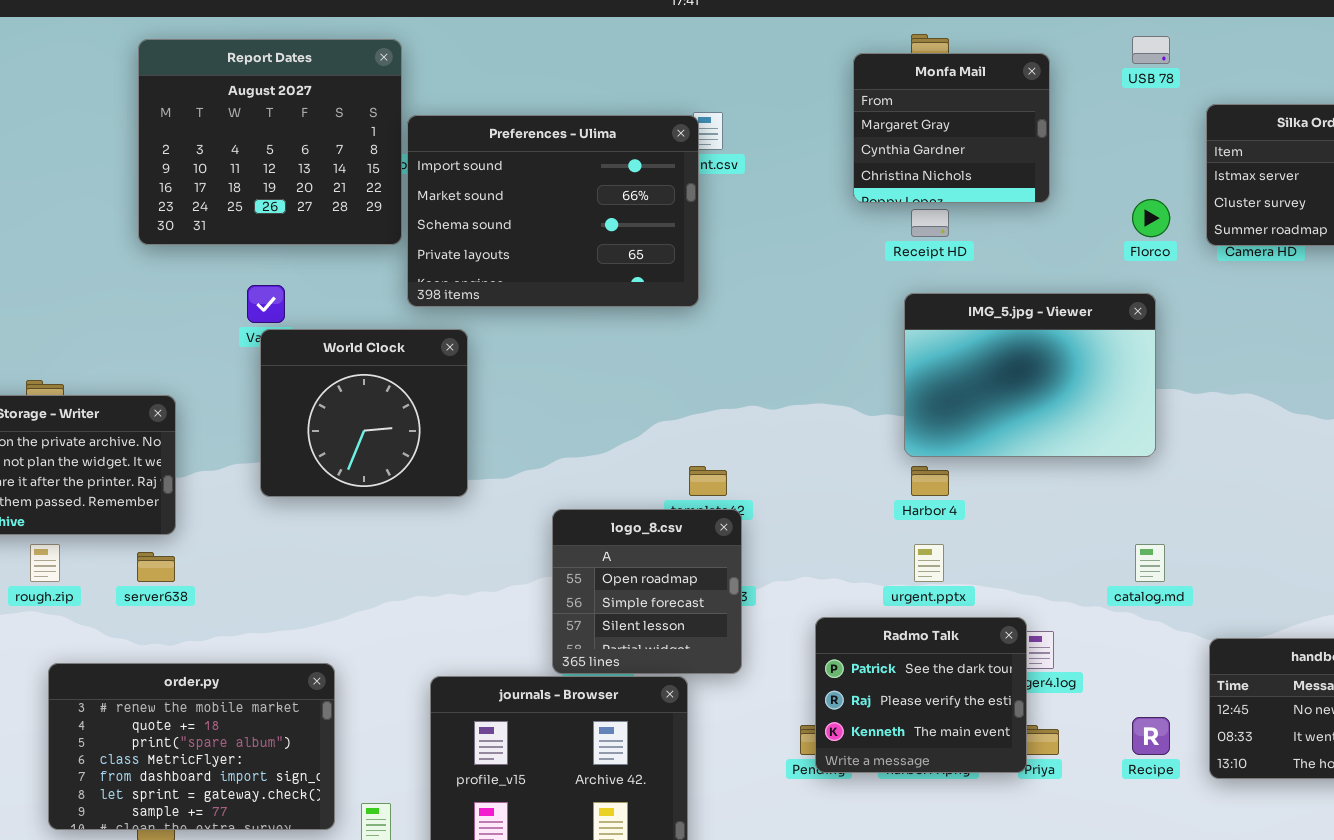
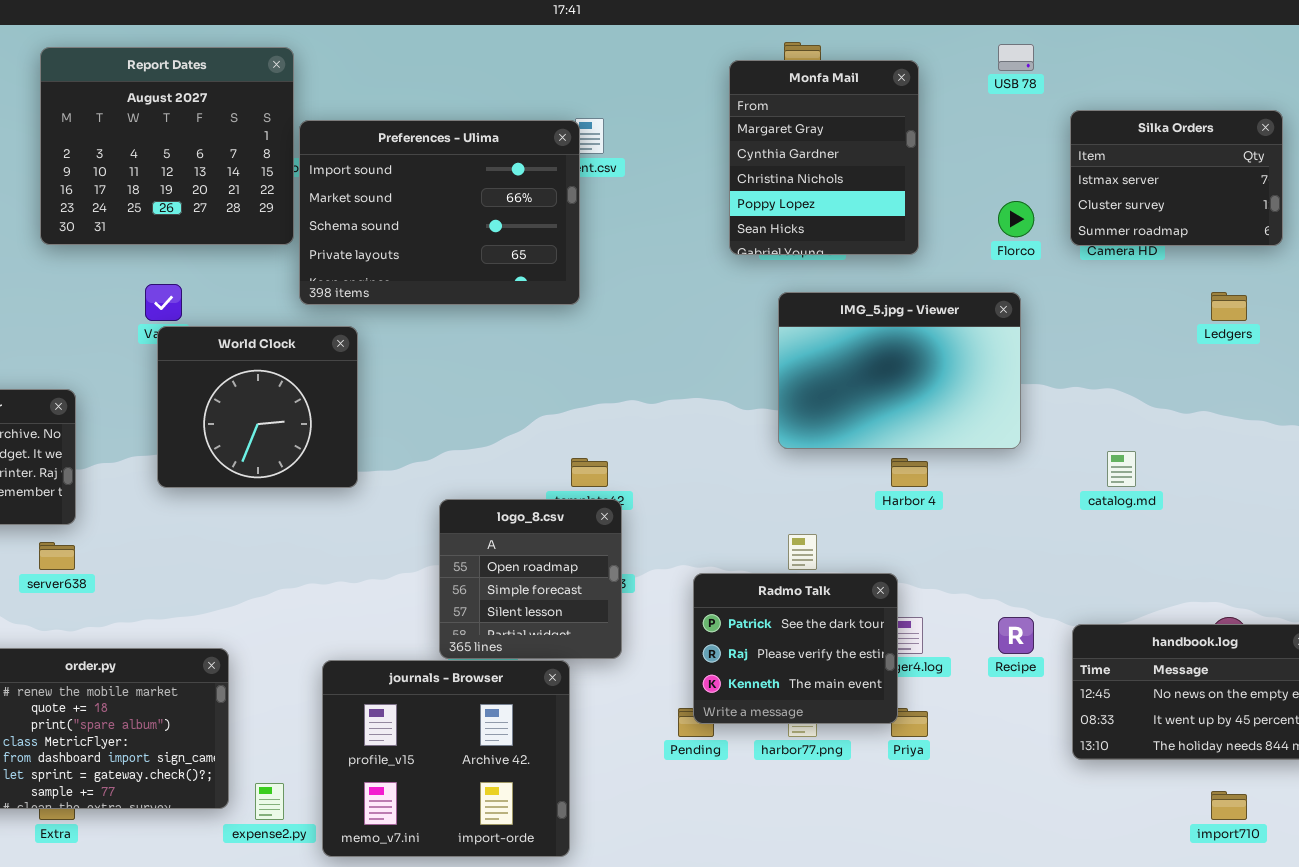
Monfa Mail: [853,53,1050,203] -> [729,60,919,255], resized
Harbor 4: [911,466,949,496] -> [891,458,928,487], moved
catalog.md: [1135,544,1165,582] -> [1107,451,1136,487], moved
Radmo Talk: [815,617,1027,773] -> [693,573,898,724], moved
Recipe: [1132,717,1170,755] -> [998,617,1034,654], moved

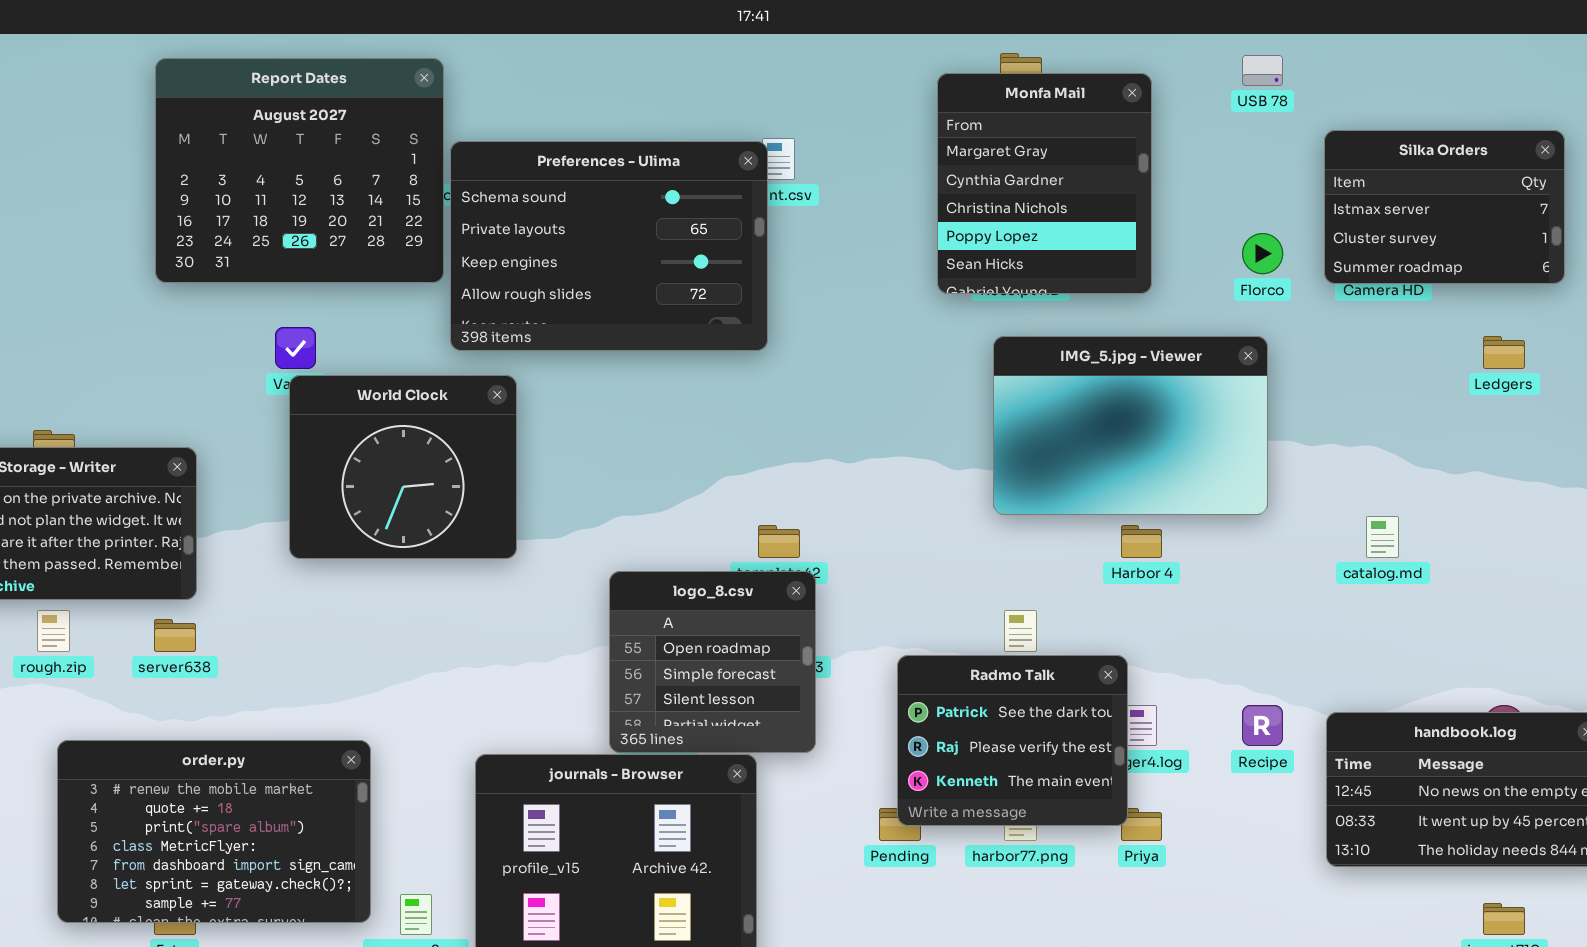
Preferences - Ulima: [299,120,580,305] -> [450,141,768,351], scrolled down 2 rows

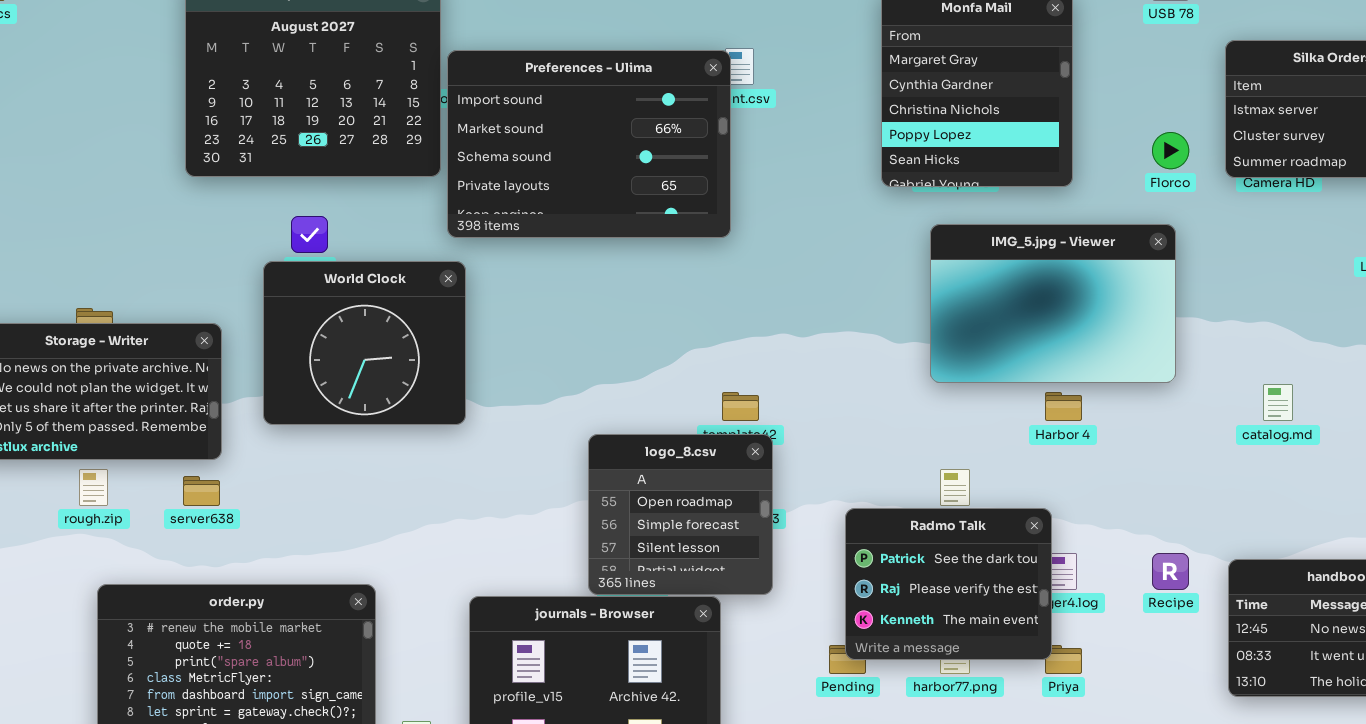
Preferences - Ulima: [450,141,768,351] -> [447,50,731,238], scrolled up 2 rows
World Clock: [289,375,517,559] -> [263,261,466,425], moved

